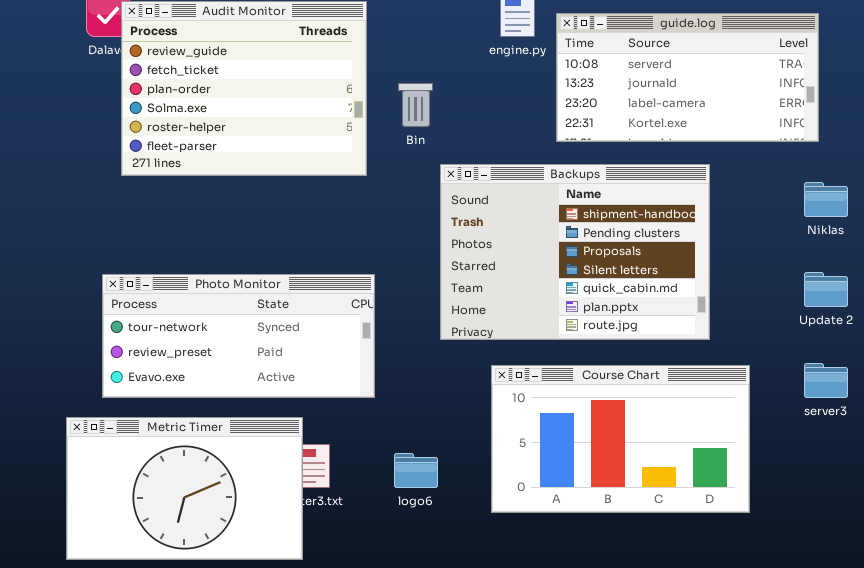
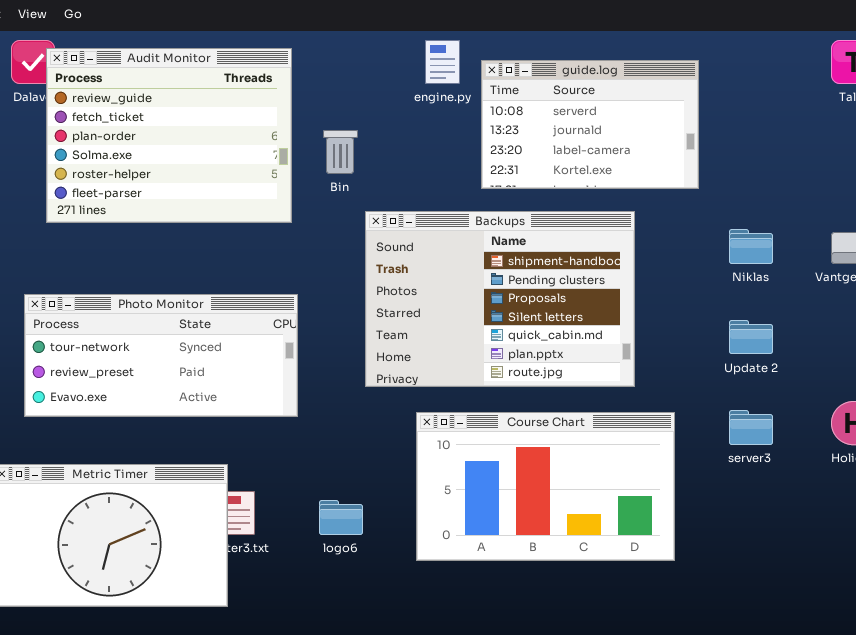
guide.log: [556,13,819,142] -> [481,60,699,189], resized
Photo Monitor: [102,274,375,398] -> [24,294,298,417], moved

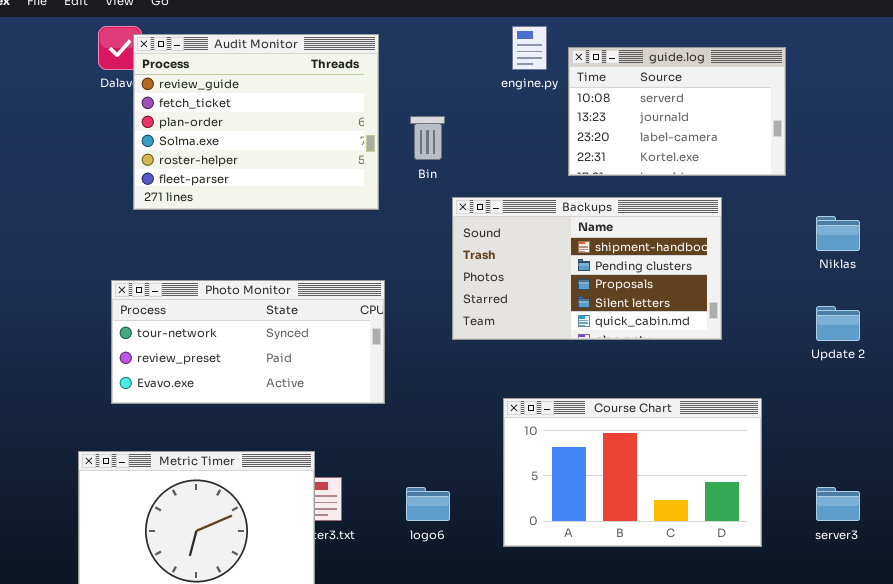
Backups: [365,211,635,387] -> [452,197,722,340], resized
server3: [729,410,773,445] -> [816,487,860,521], moved

